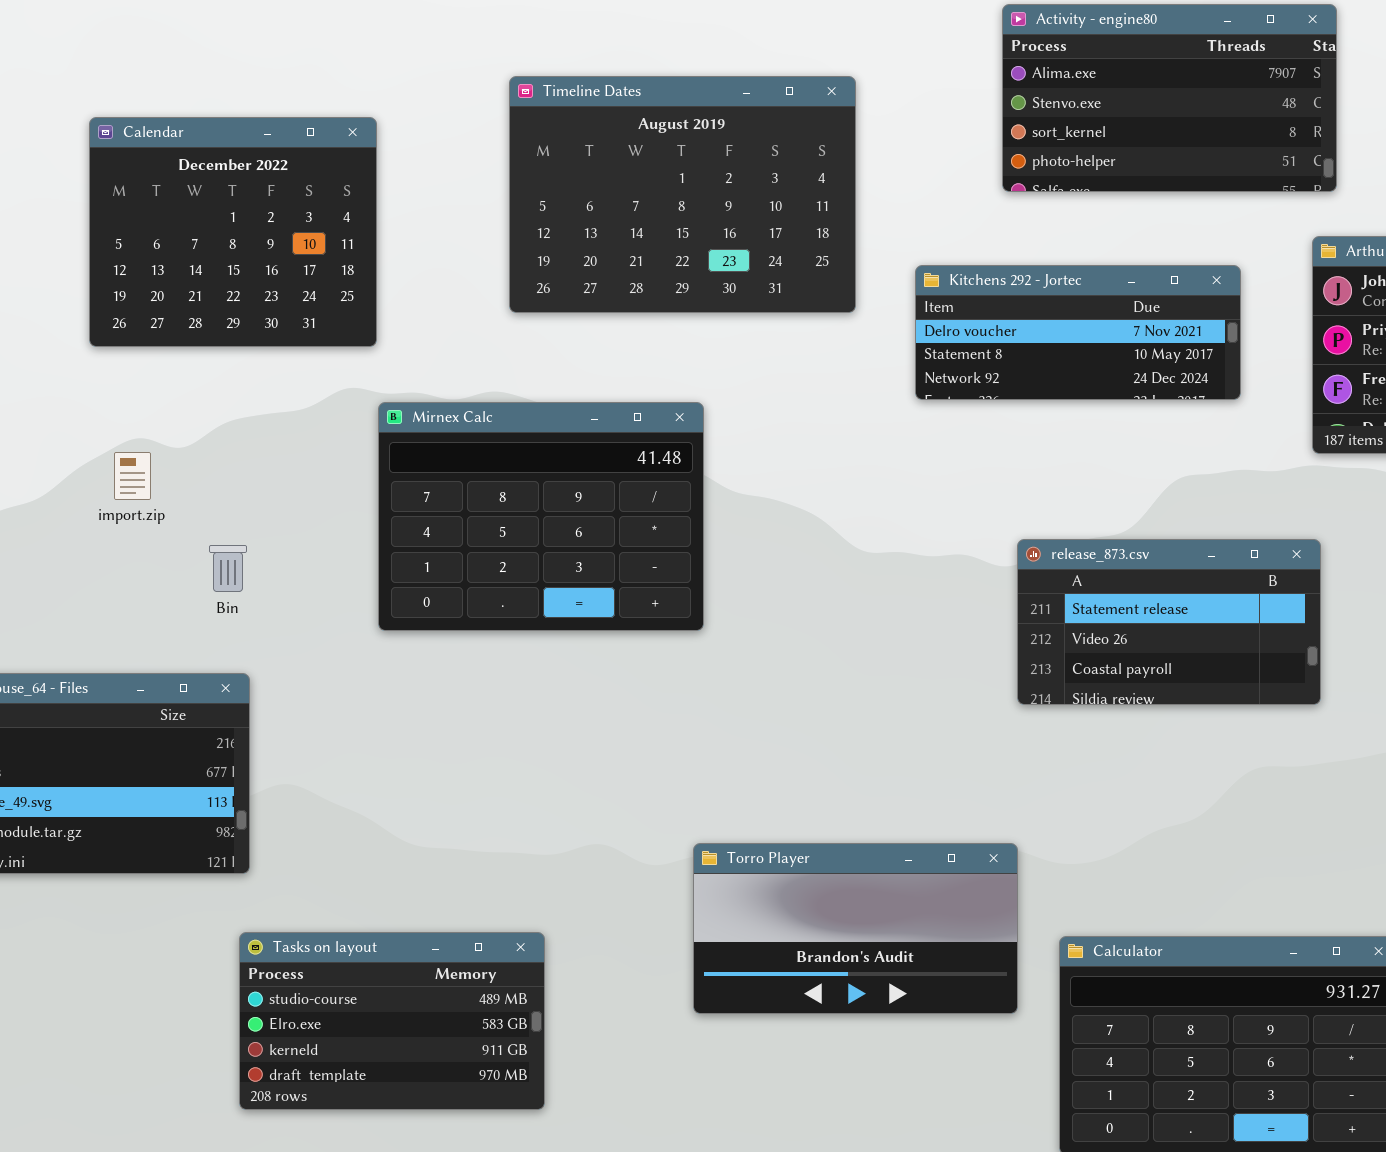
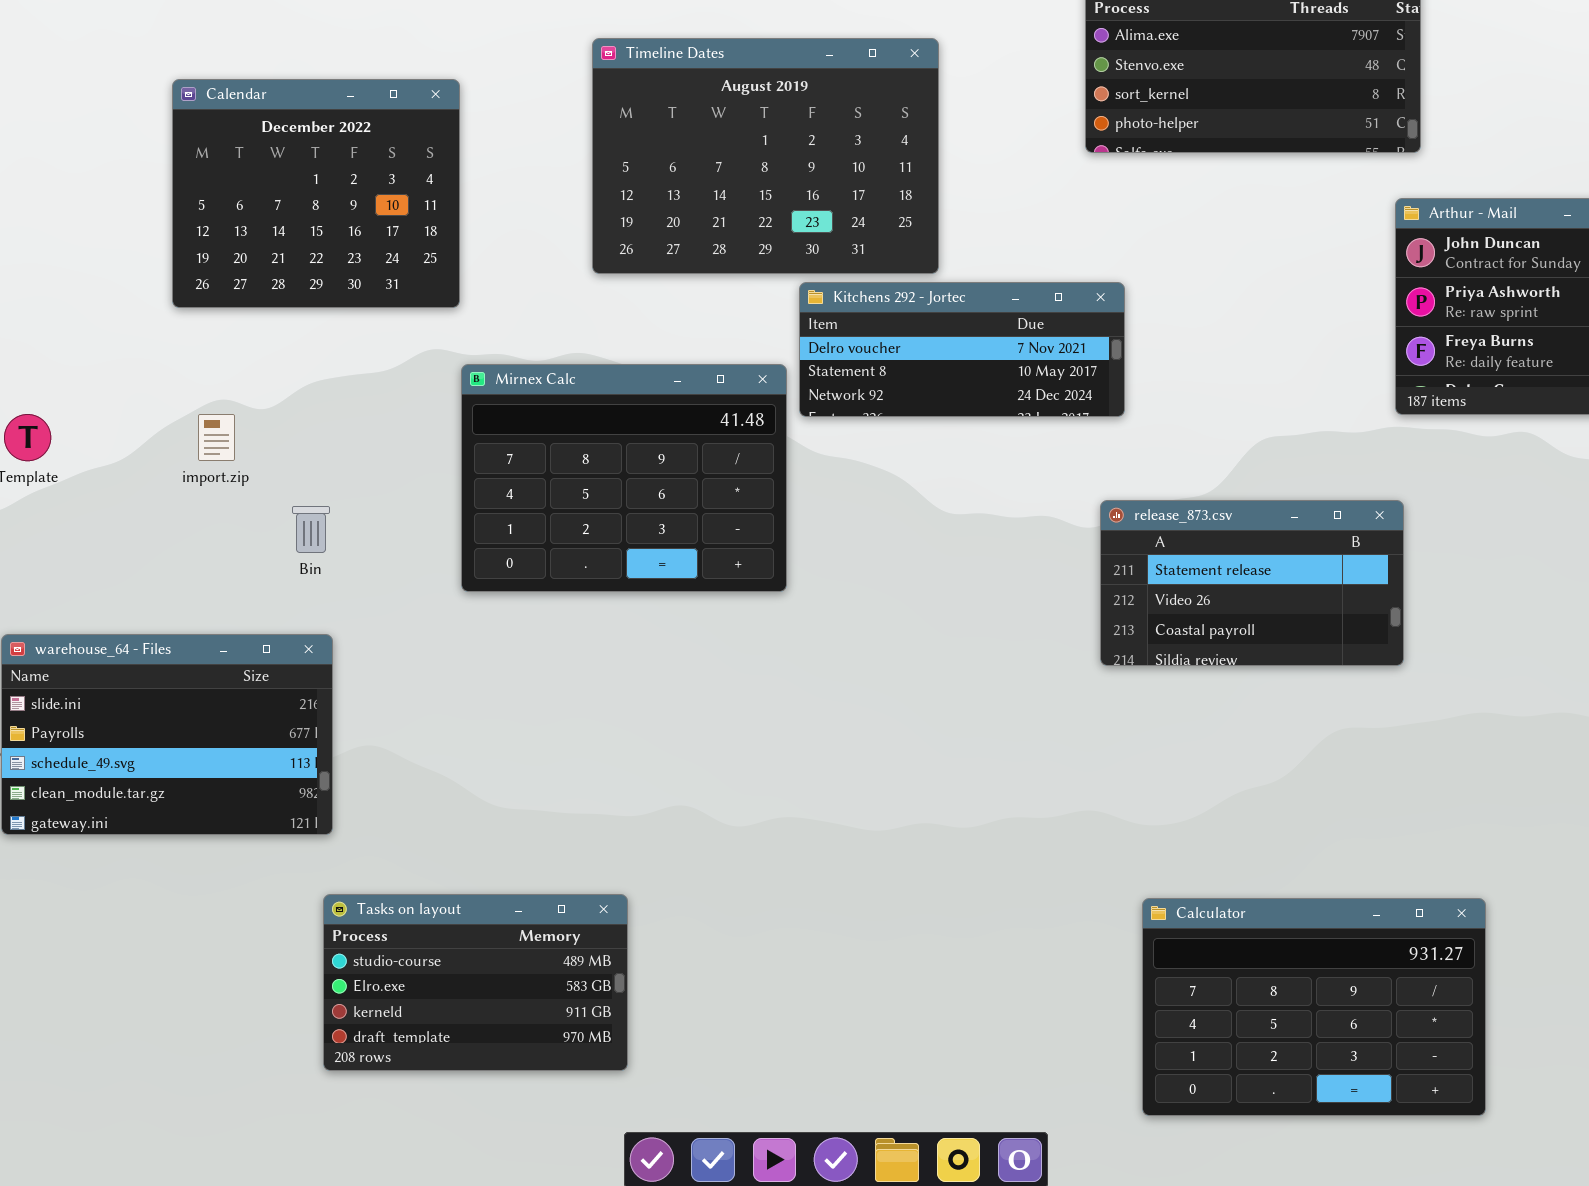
Kitchens 292 - Jortec: [915,265,1241,400] -> [799,282,1125,417], moved
Torro Player: [693,843,1018,1014] -> none, closed

